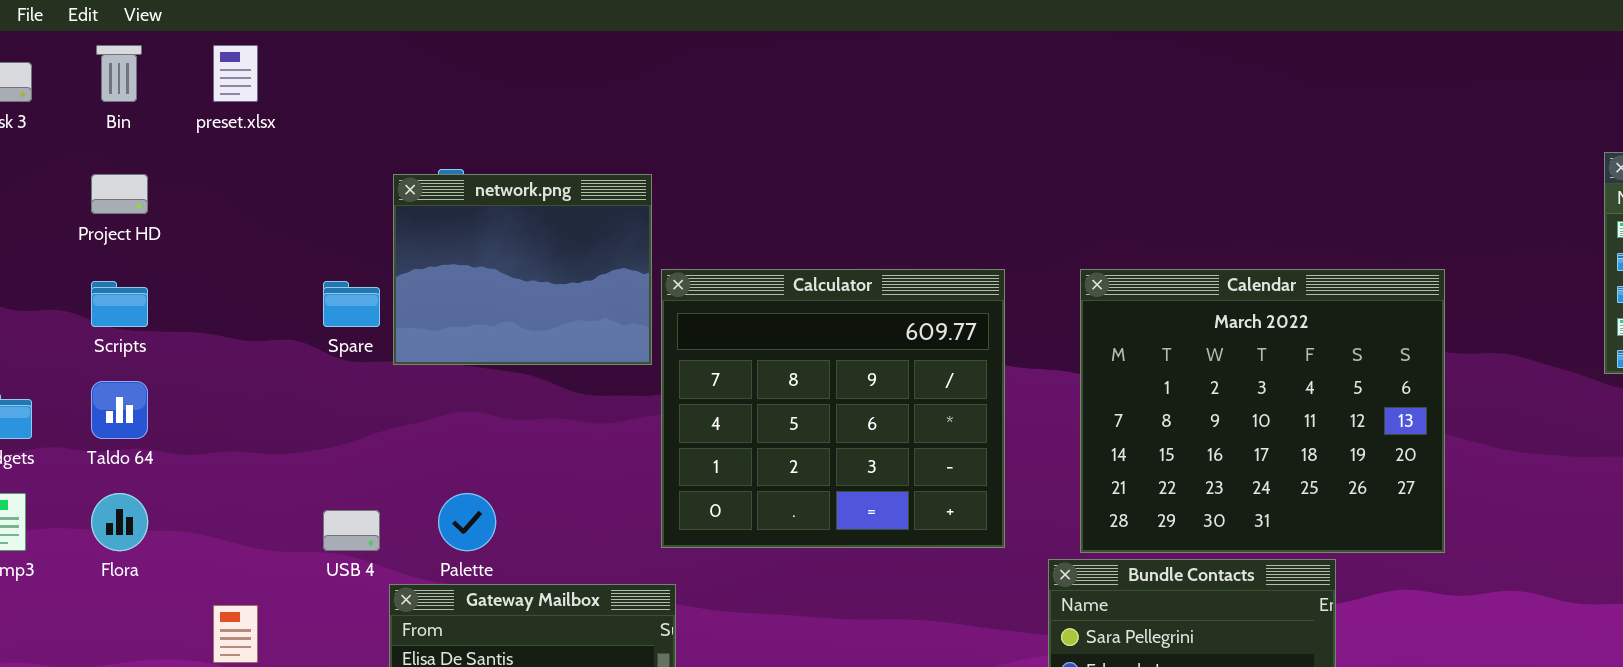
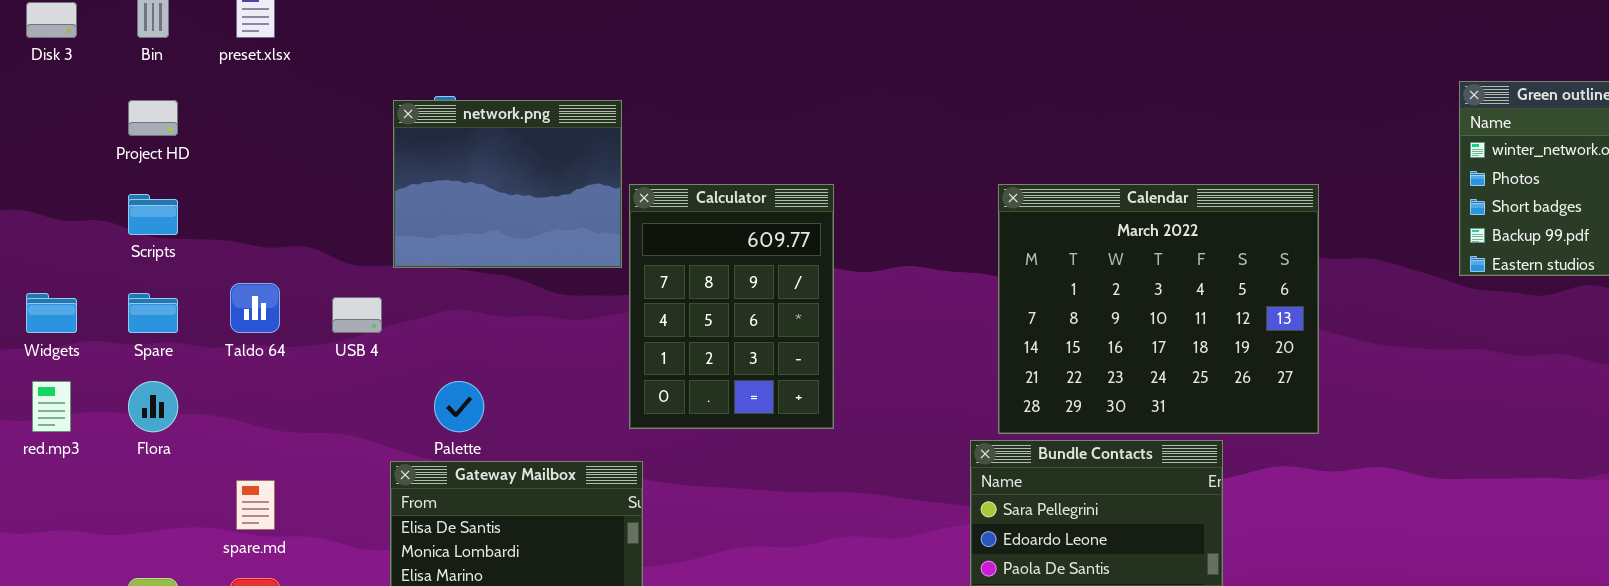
Calculator: [661,269,1005,548] -> [629,184,834,429], resized
Spare: [323,281,380,327] -> [128,293,178,333], moved
Taldo 64: [91,381,148,439] -> [230,283,280,333], moved
USB 4: [323,510,380,551] -> [332,297,382,333], moved

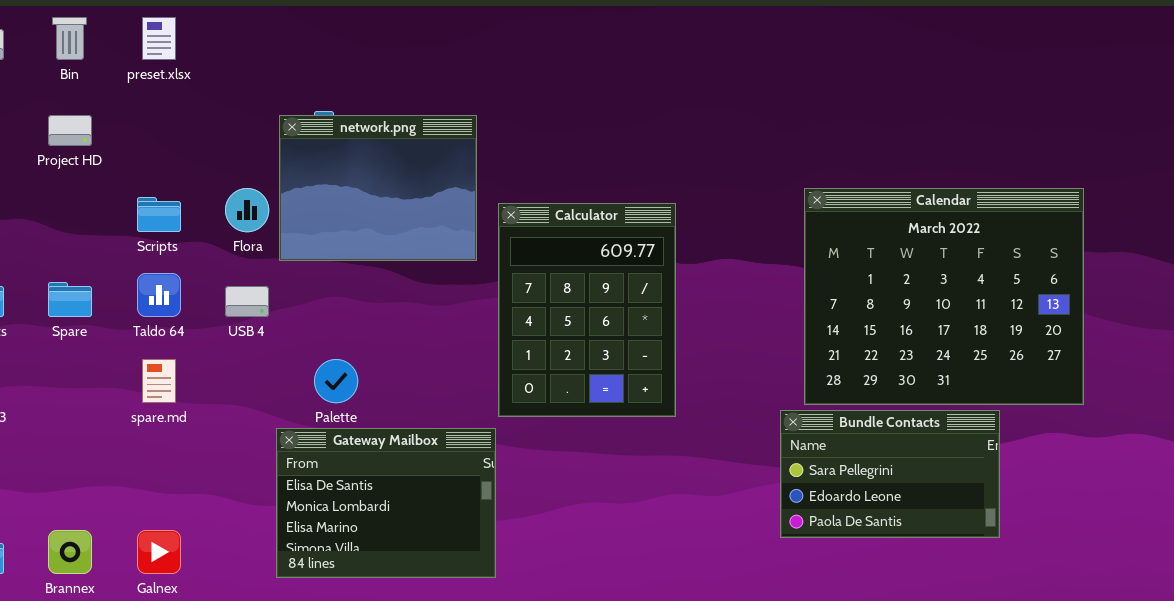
Calculator: [629,184,834,429] -> [498,203,676,417], moved
Scripts: [128,194,178,235] -> [137,197,181,232], moved
Flora: [128,381,178,432] -> [225,188,269,232], moved
spare.md: [236,480,275,530] -> [142,359,176,403], moved

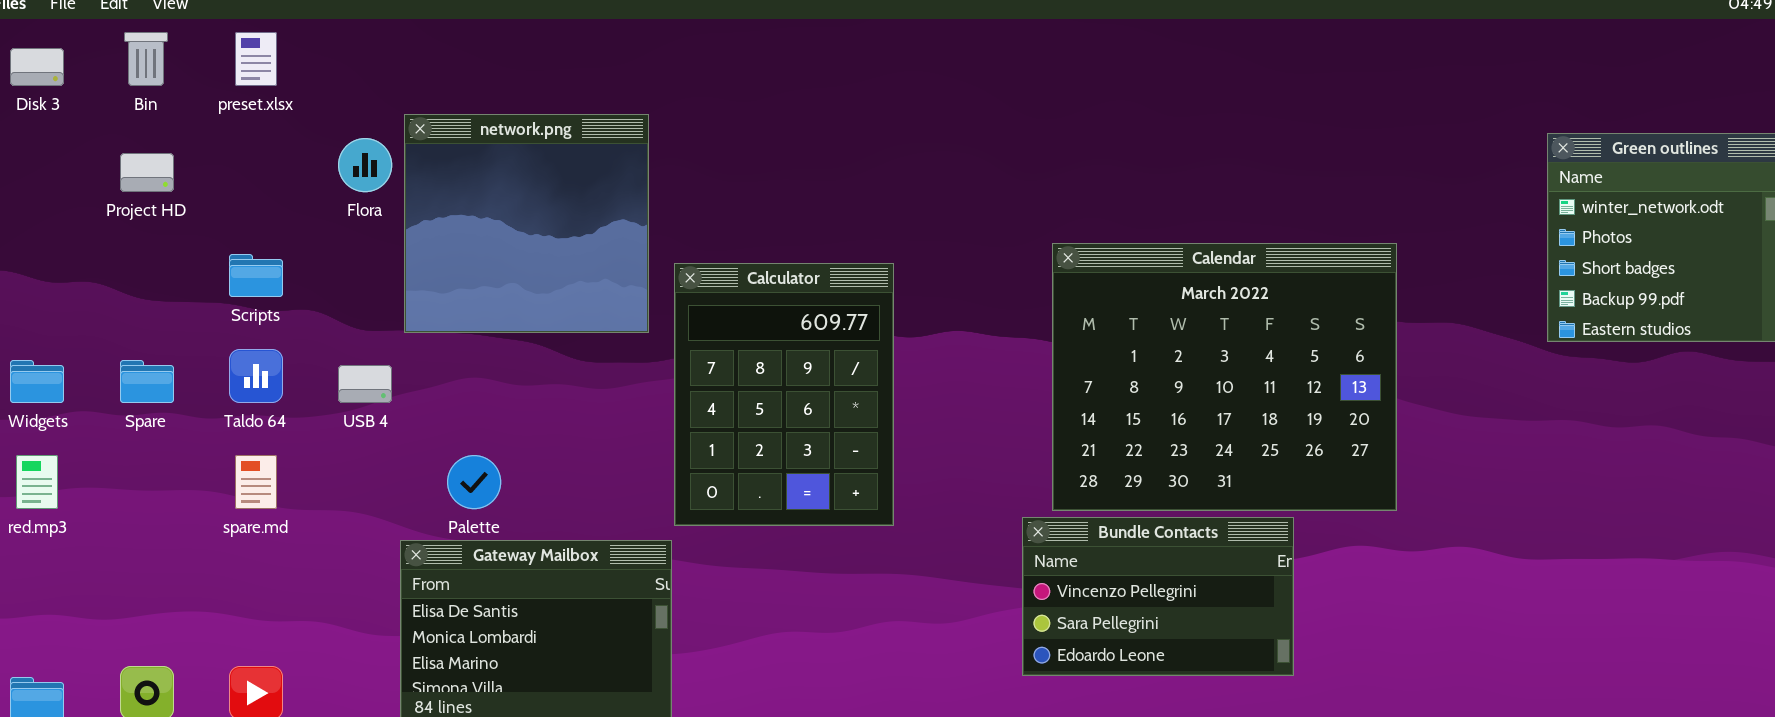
network.png: [279,115,477,261] -> [404,114,649,333], resized
Flora: [225,188,269,232] -> [338,138,392,192], moved
Bundle Contacts: [780,410,1000,538] -> [1022,517,1294,676], scrolled up 1 row

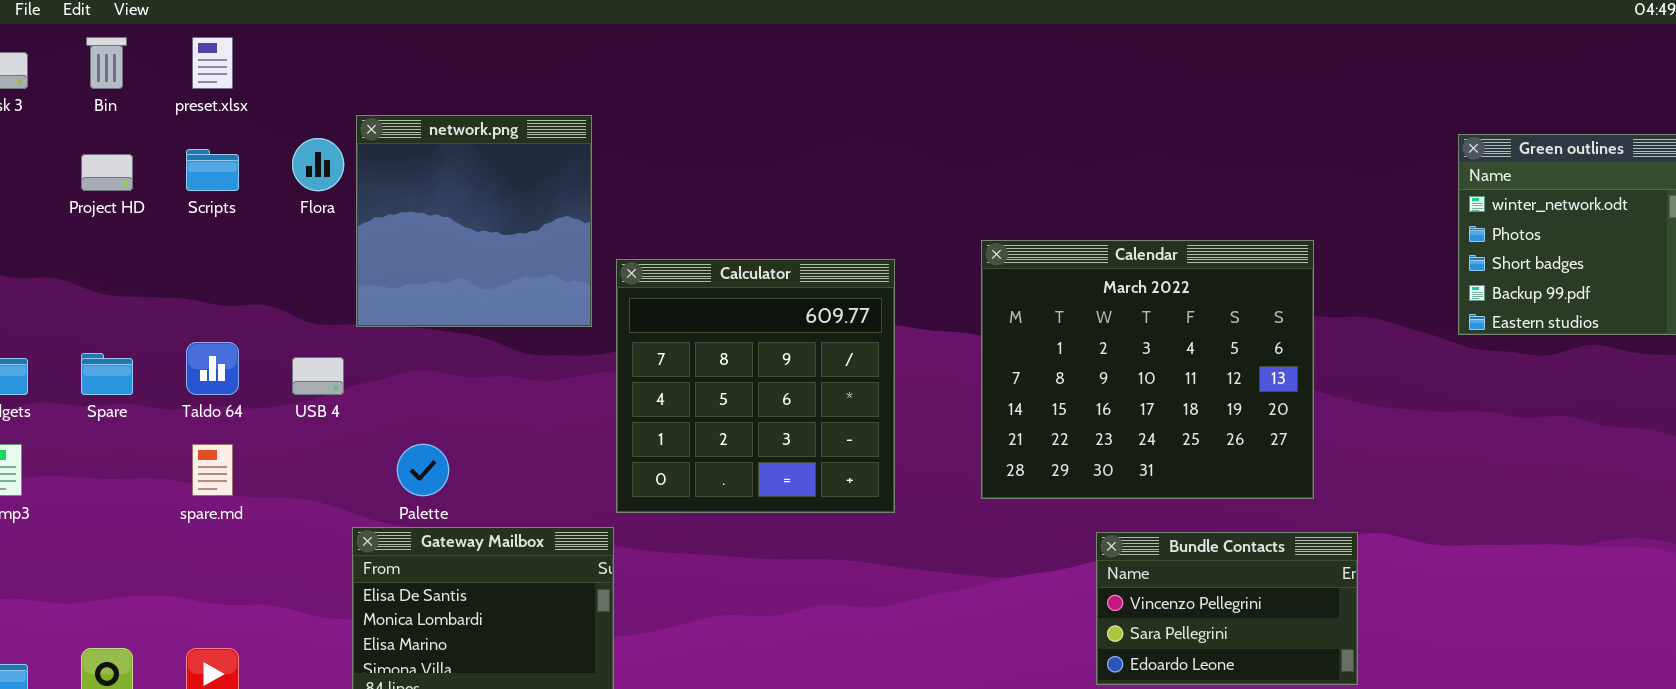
Scripts: [229,254,283,297] -> [186,149,239,191], moved
Calculator: [674,263,894,526] -> [616,259,895,513], resized
Bundle Contacts: [1022,517,1294,676] -> [1096,532,1358,685], moved

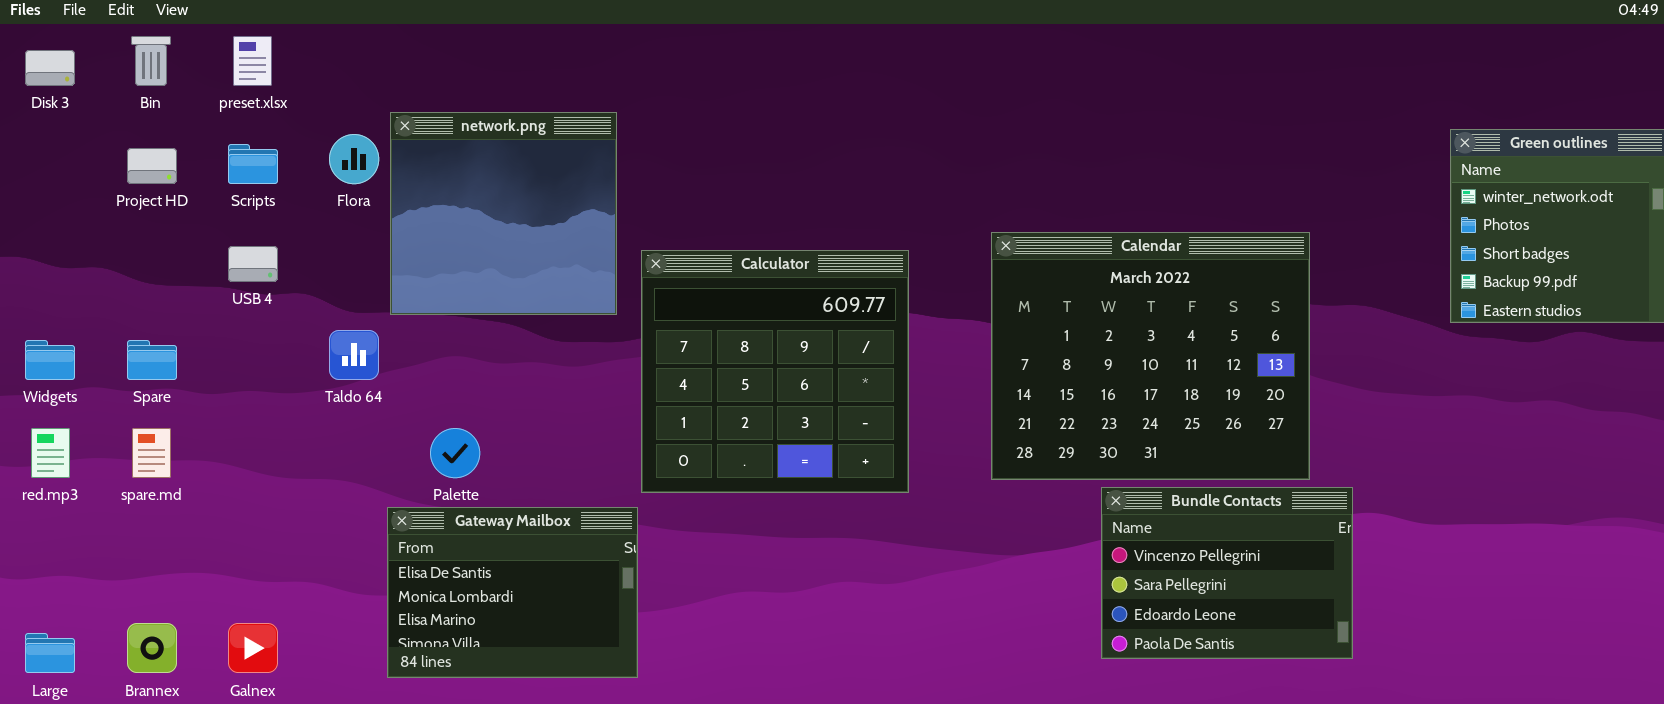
Taldo 64: [186,342,239,395] -> [329,330,379,380], moved
USB 4: [292,357,344,395] -> [228,246,278,282], moved
spare.md: [192,444,233,496] -> [132,428,171,478], moved
Bundle Contacts: [1096,532,1358,685] -> [1101,487,1353,659], resized

